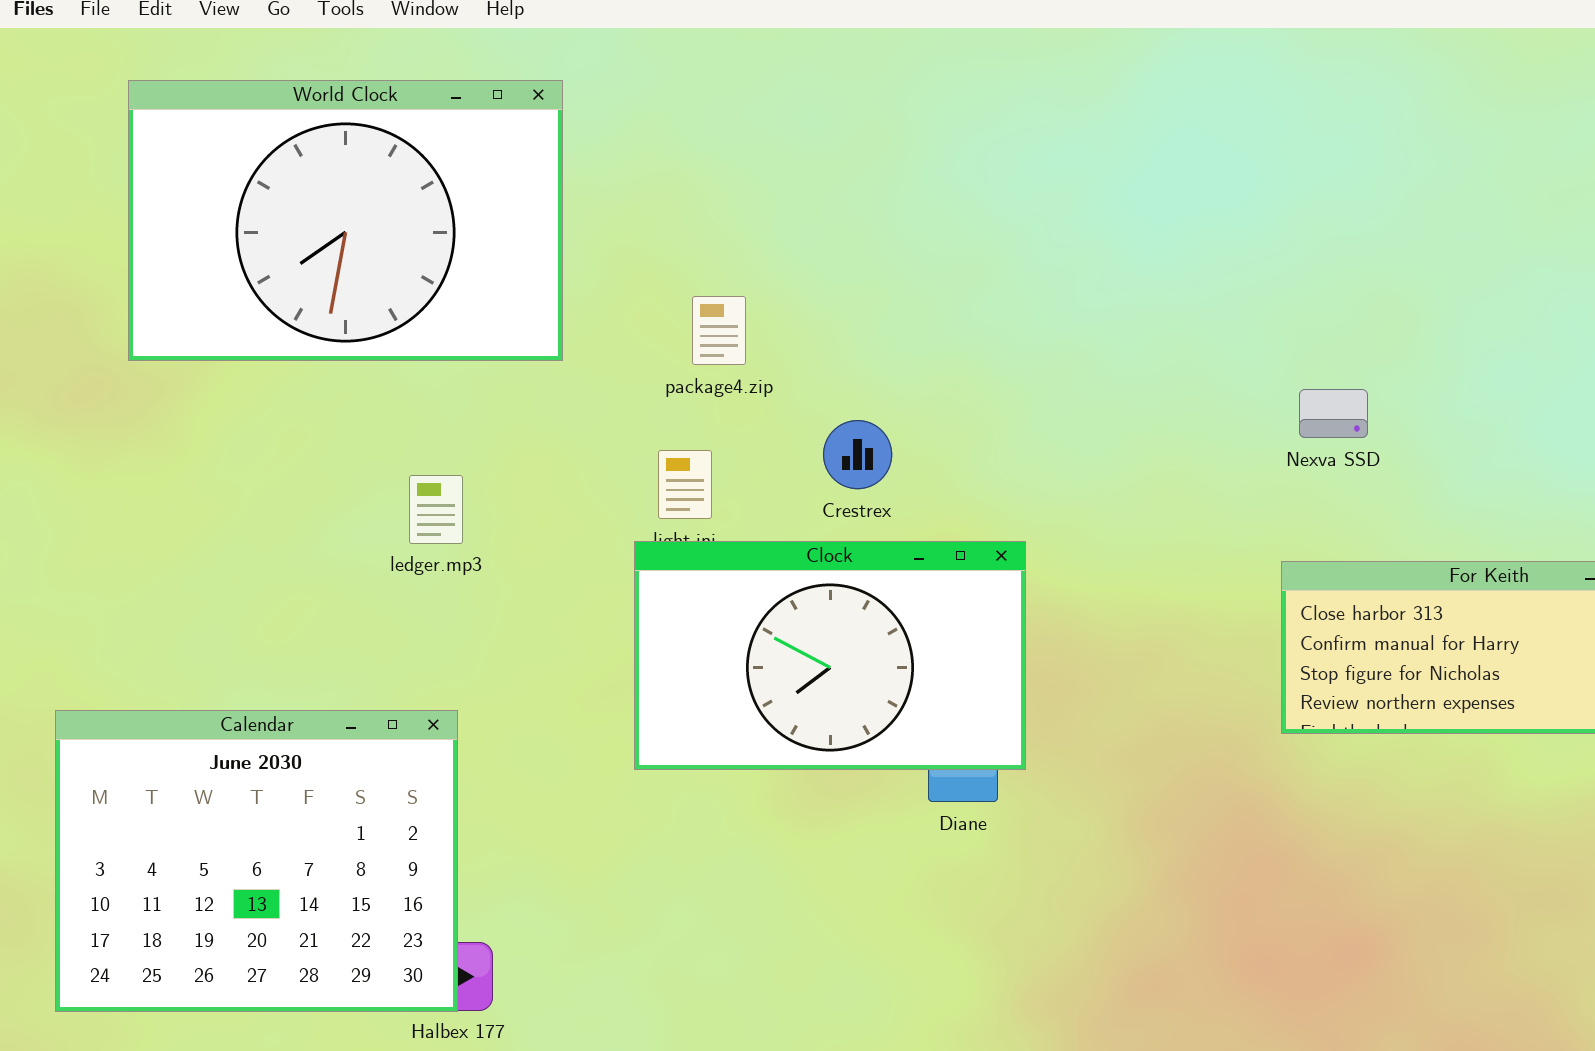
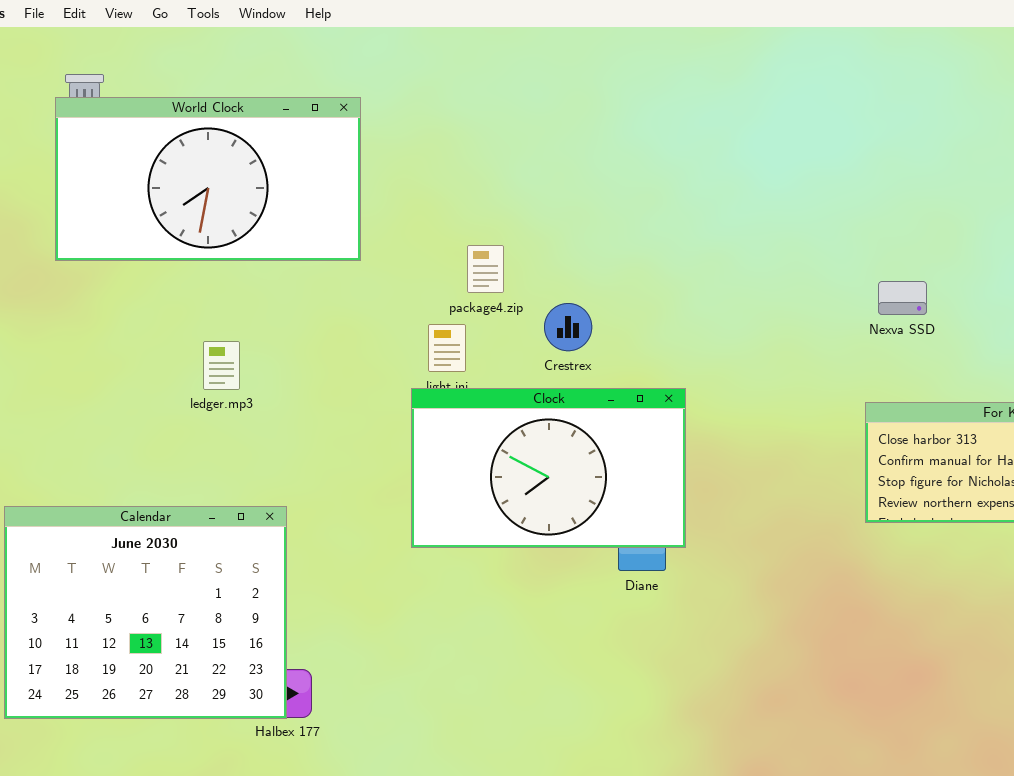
World Clock: [128,80,563,361] -> [55,97,361,261], resized
package4.zip: [692,296,746,365] -> [467,245,504,293], moved
ledger.mp3: [409,475,463,544] -> [203,341,240,390], moved

